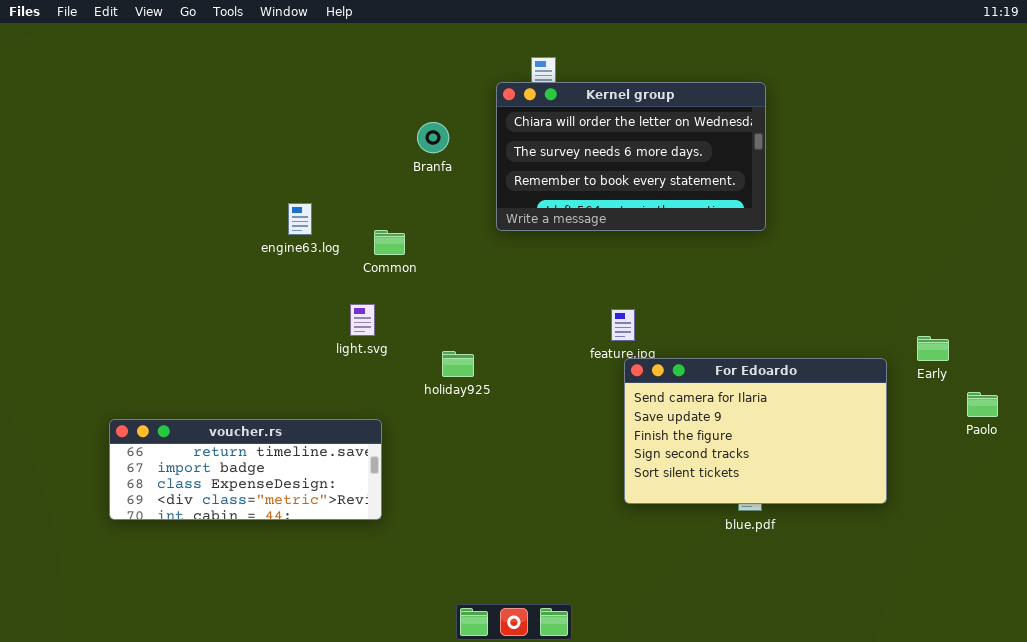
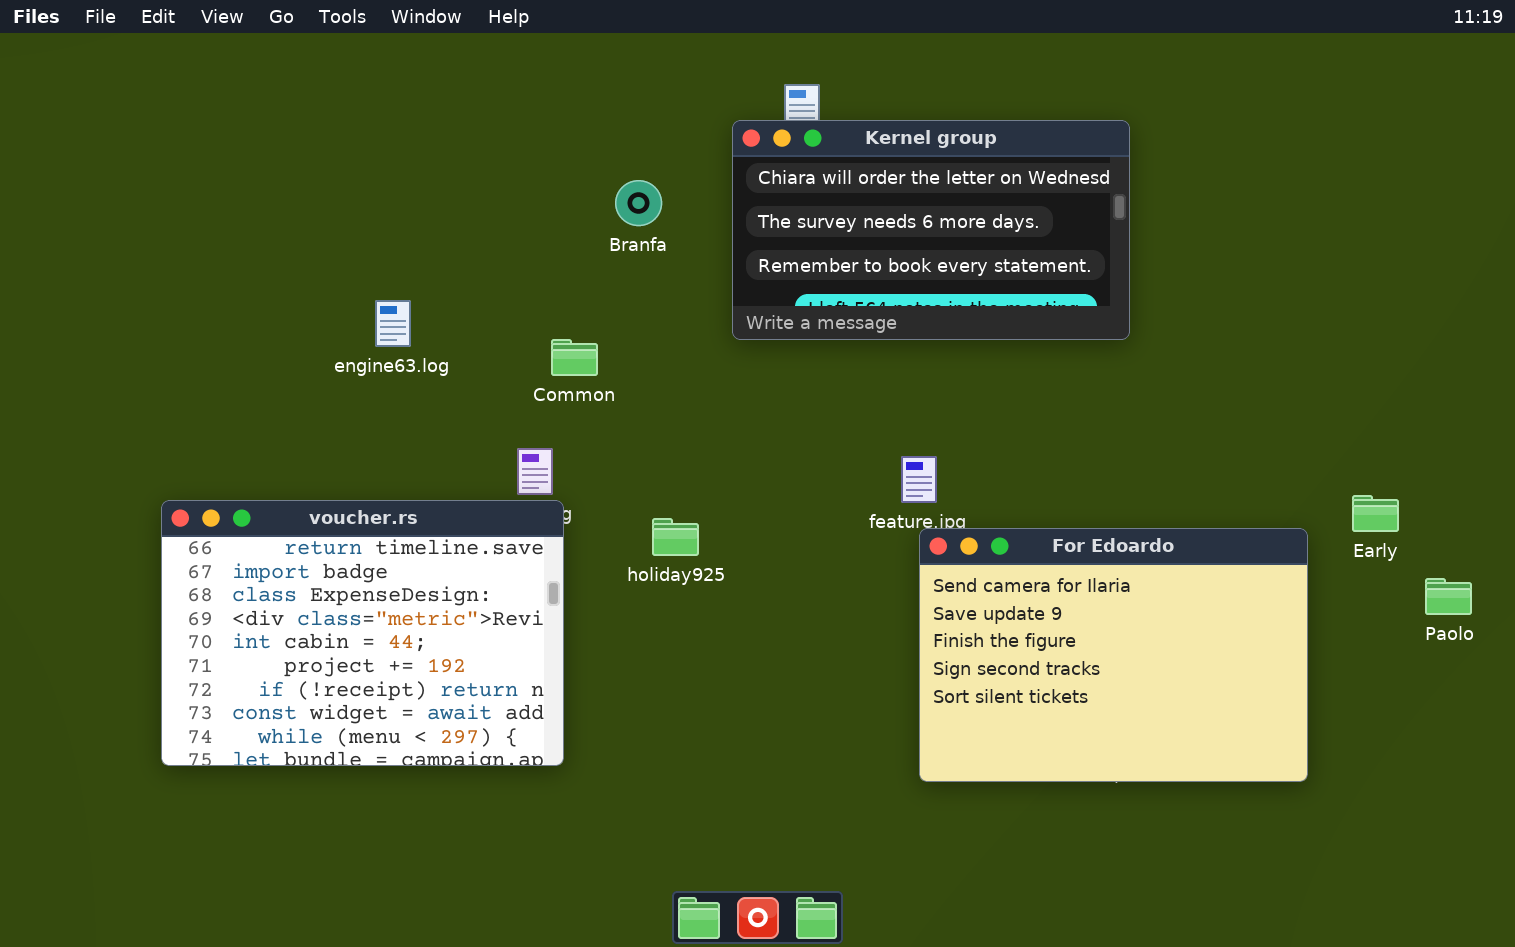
engine63.log: [288,203,312,235] -> [375,300,411,347], moved
For Edoardo: [624,358,887,504] -> [919,528,1308,782], resized
voucher.rs: [109,419,382,520] -> [161,500,564,766], resized

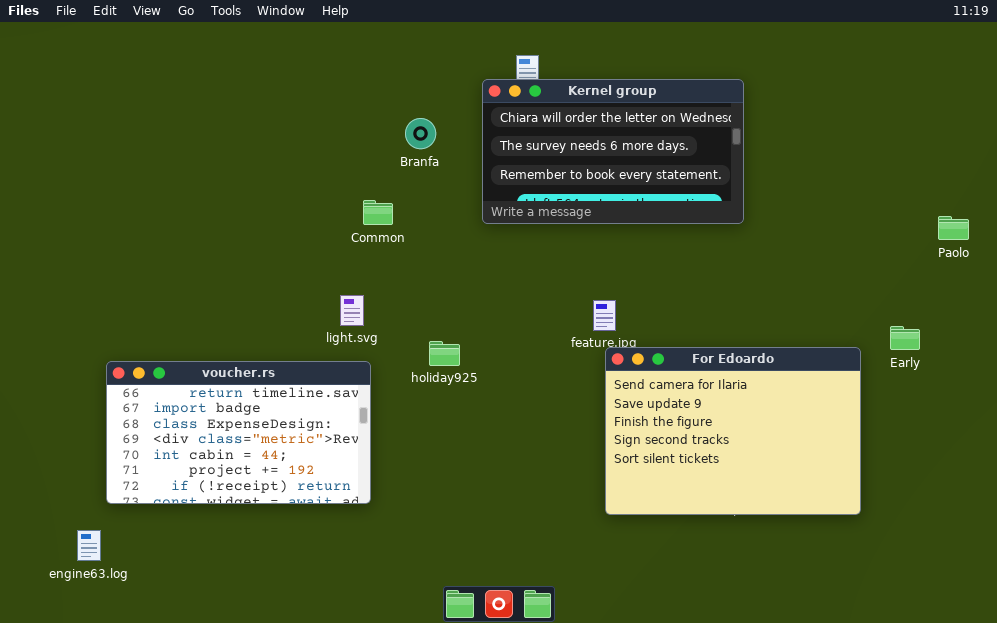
engine63.log: [375,300,411,347] -> [77,530,101,561], moved
Common: [551,339,598,376] -> [363,200,393,225], moved
voucher.rs: [161,500,564,766] -> [106,361,371,504], resized
Paolo: [1425,578,1472,615] -> [938,216,969,240], moved

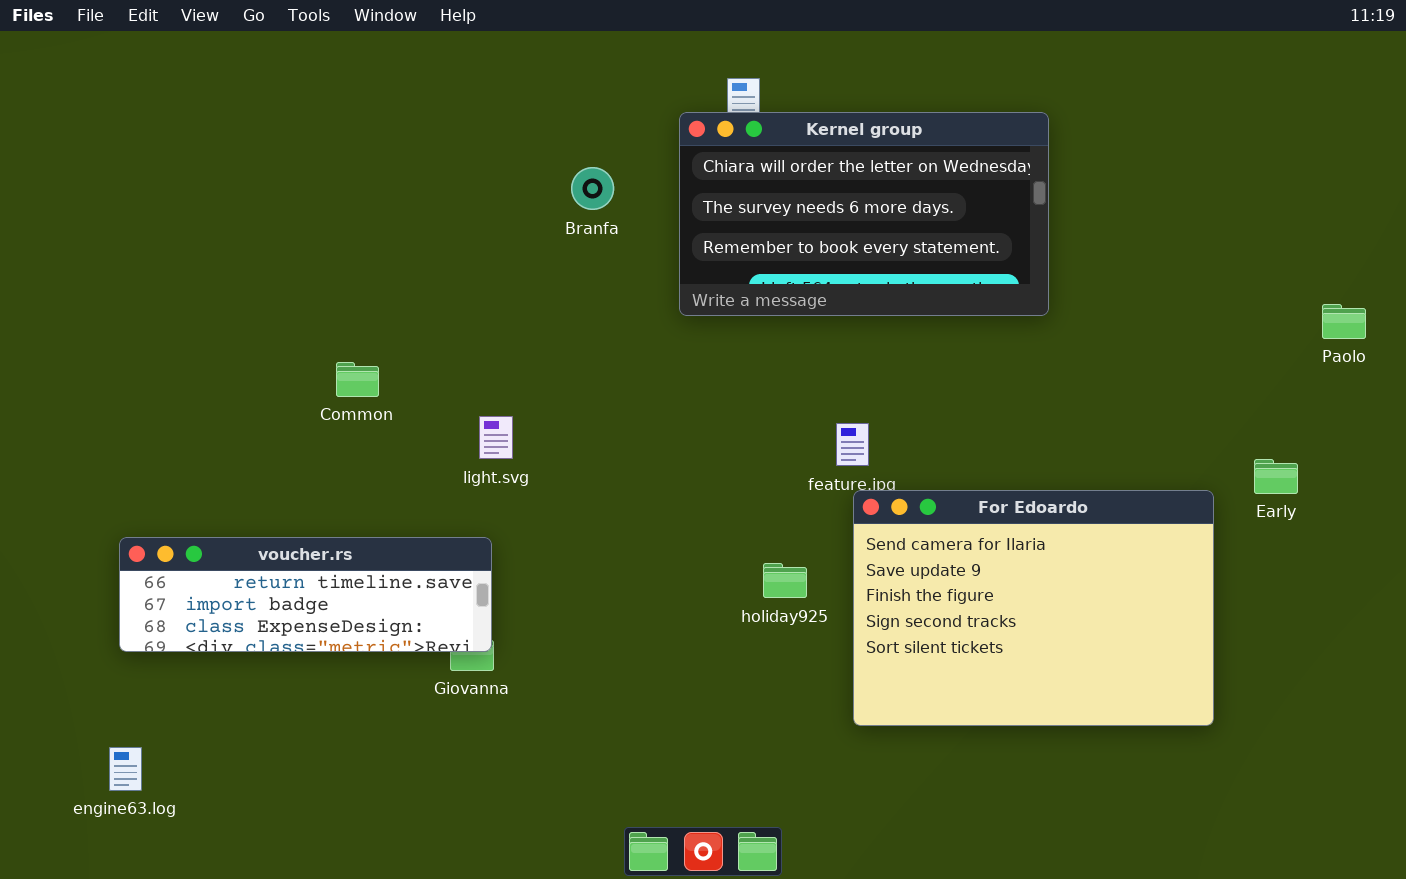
Common: [363,200,393,225] -> [336,362,379,397], moved
holiday925: [429,341,460,366] -> [763,563,807,598], moved
voucher.rs: [106,361,371,504] -> [119,537,492,652], moved, resized

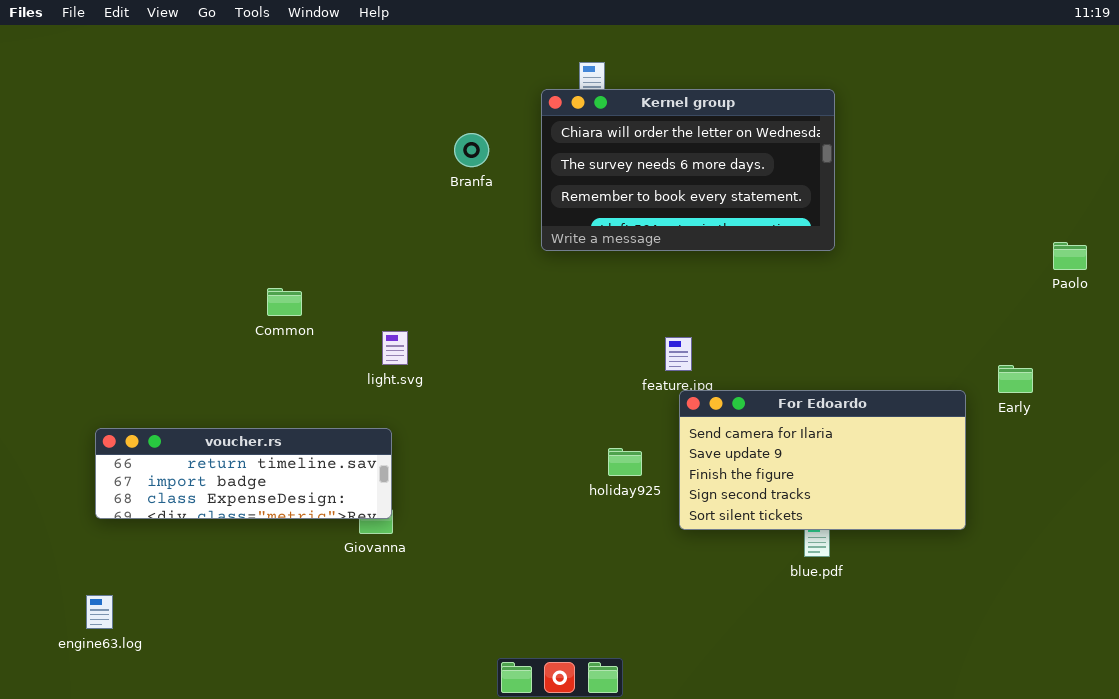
For Edoardo: [853,490,1214,726] -> [679,390,966,530], resized

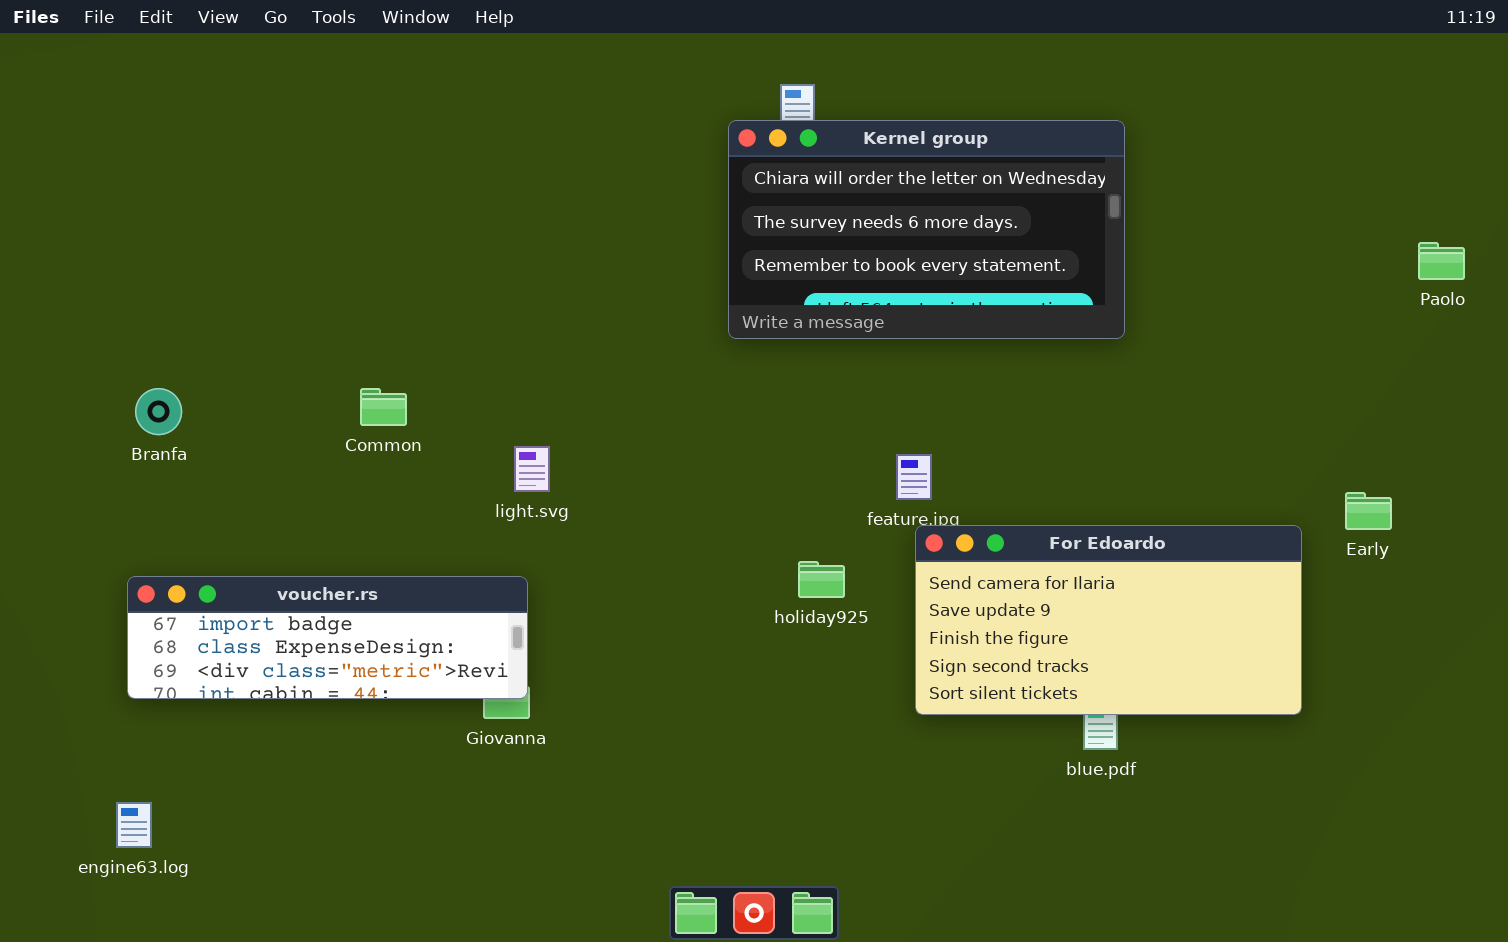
Branfa: [454,133,489,167] -> [135,388,182,435], moved
Paolo: [1053,242,1087,270] -> [1418,242,1465,280], moved
voucher.rs: [95,428,392,519] -> [127,576,528,699], scrolled down 1 row
holiday925: [608,448,642,476] -> [798,561,845,598], moved

